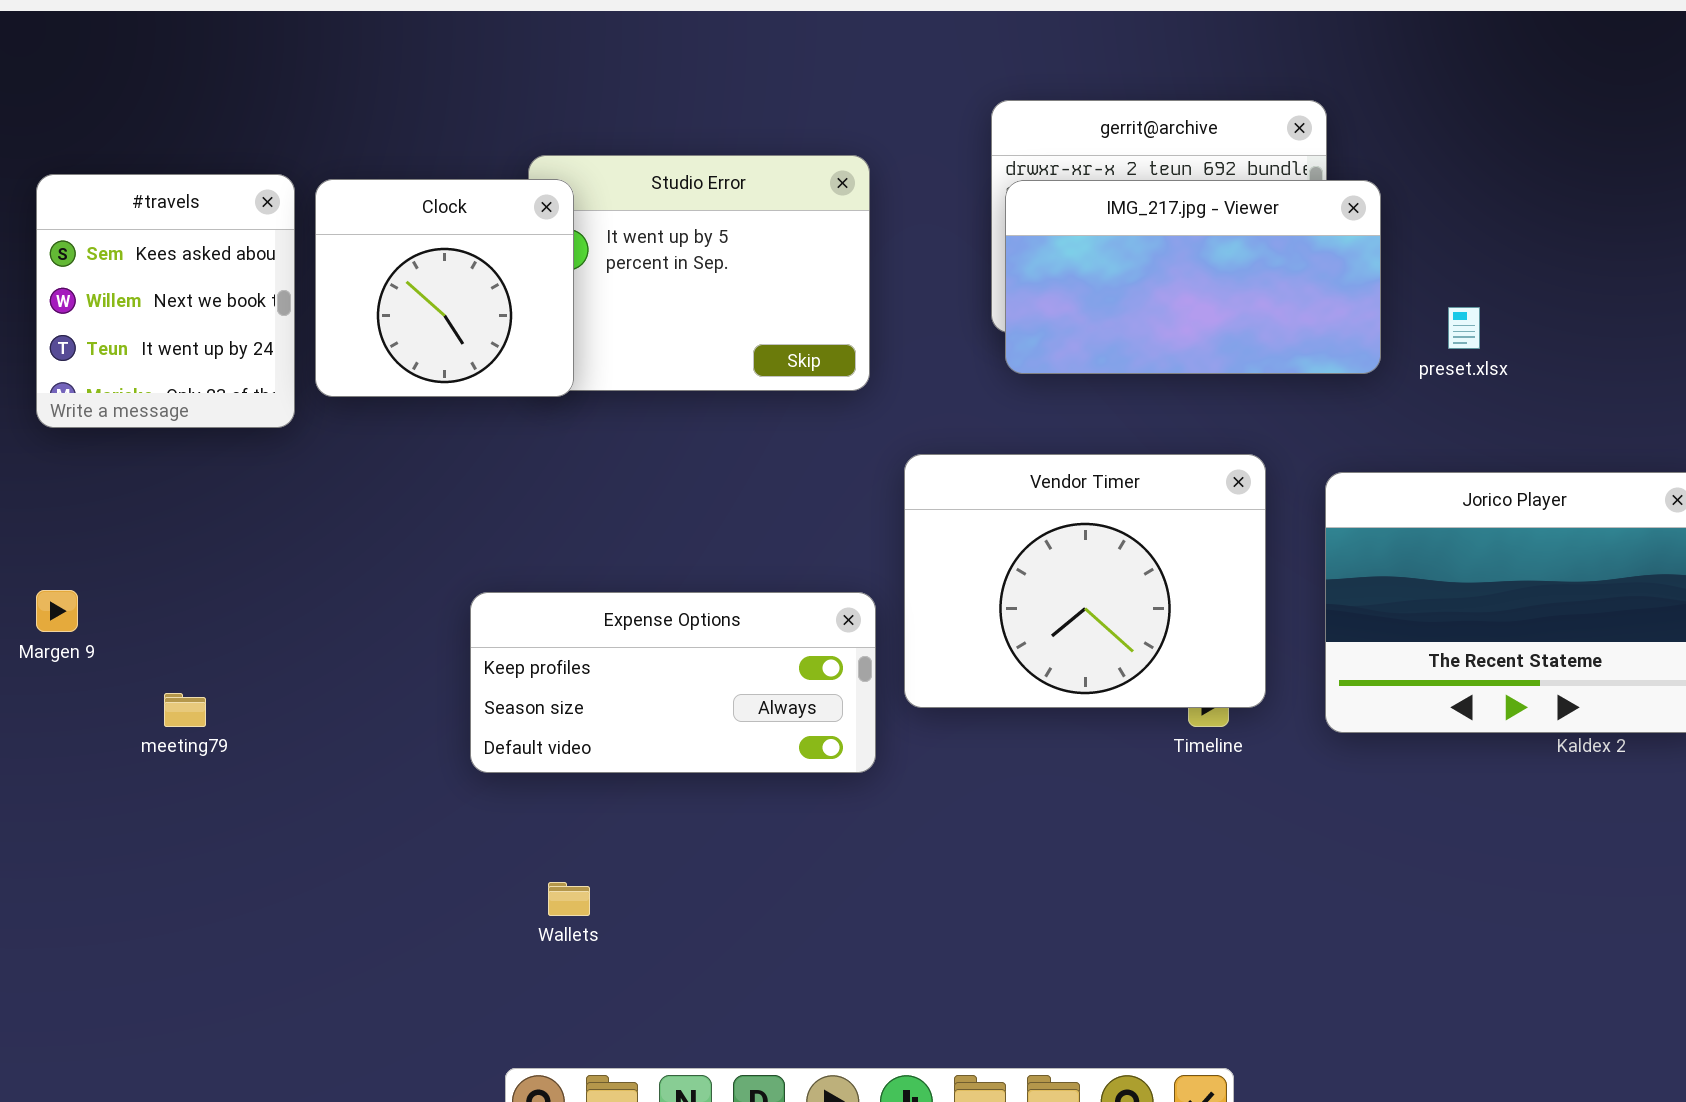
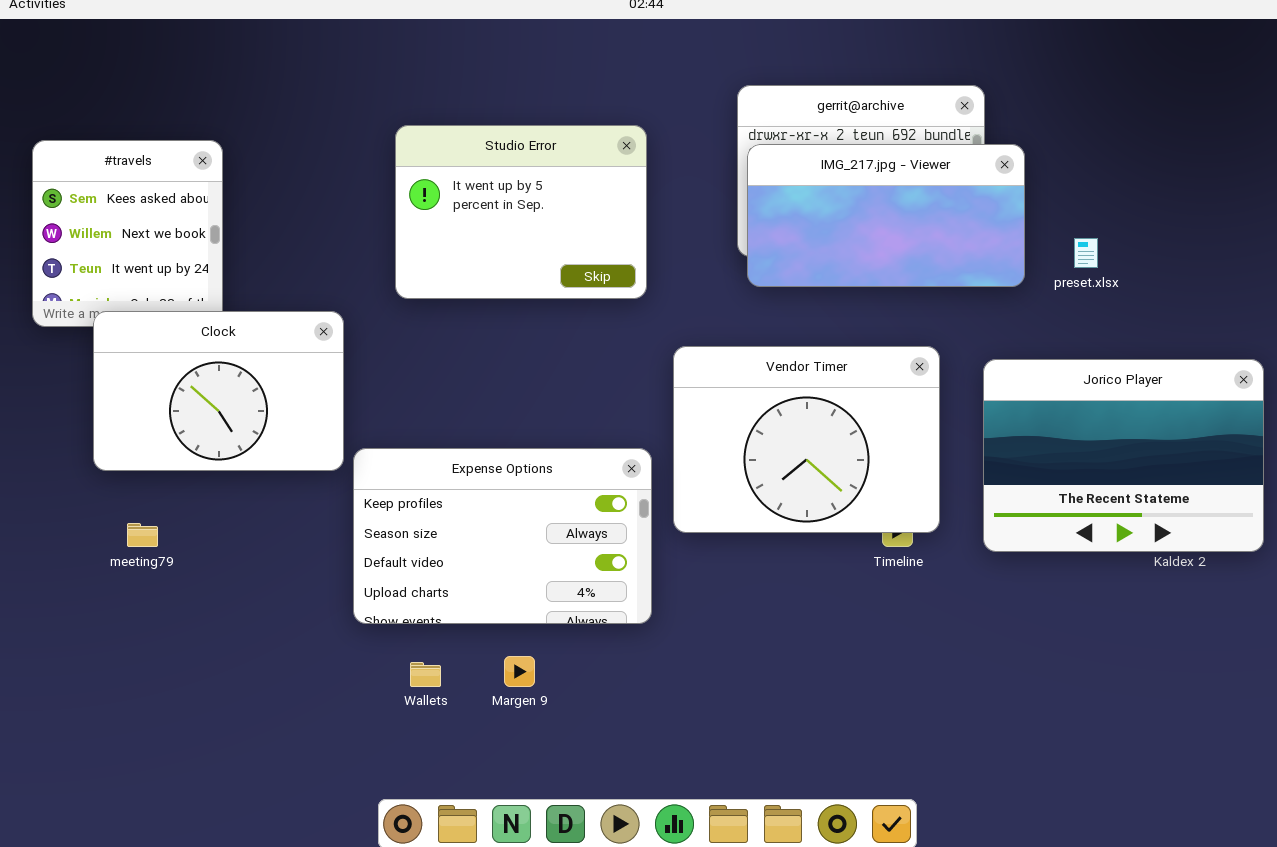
Clock: [315,179,574,397] -> [93,311,344,471], moved, resized
Margen 9: [36,590,78,632] -> [504,656,535,687], moved
Expense Options: [470,592,876,773] -> [353,448,652,624], resized

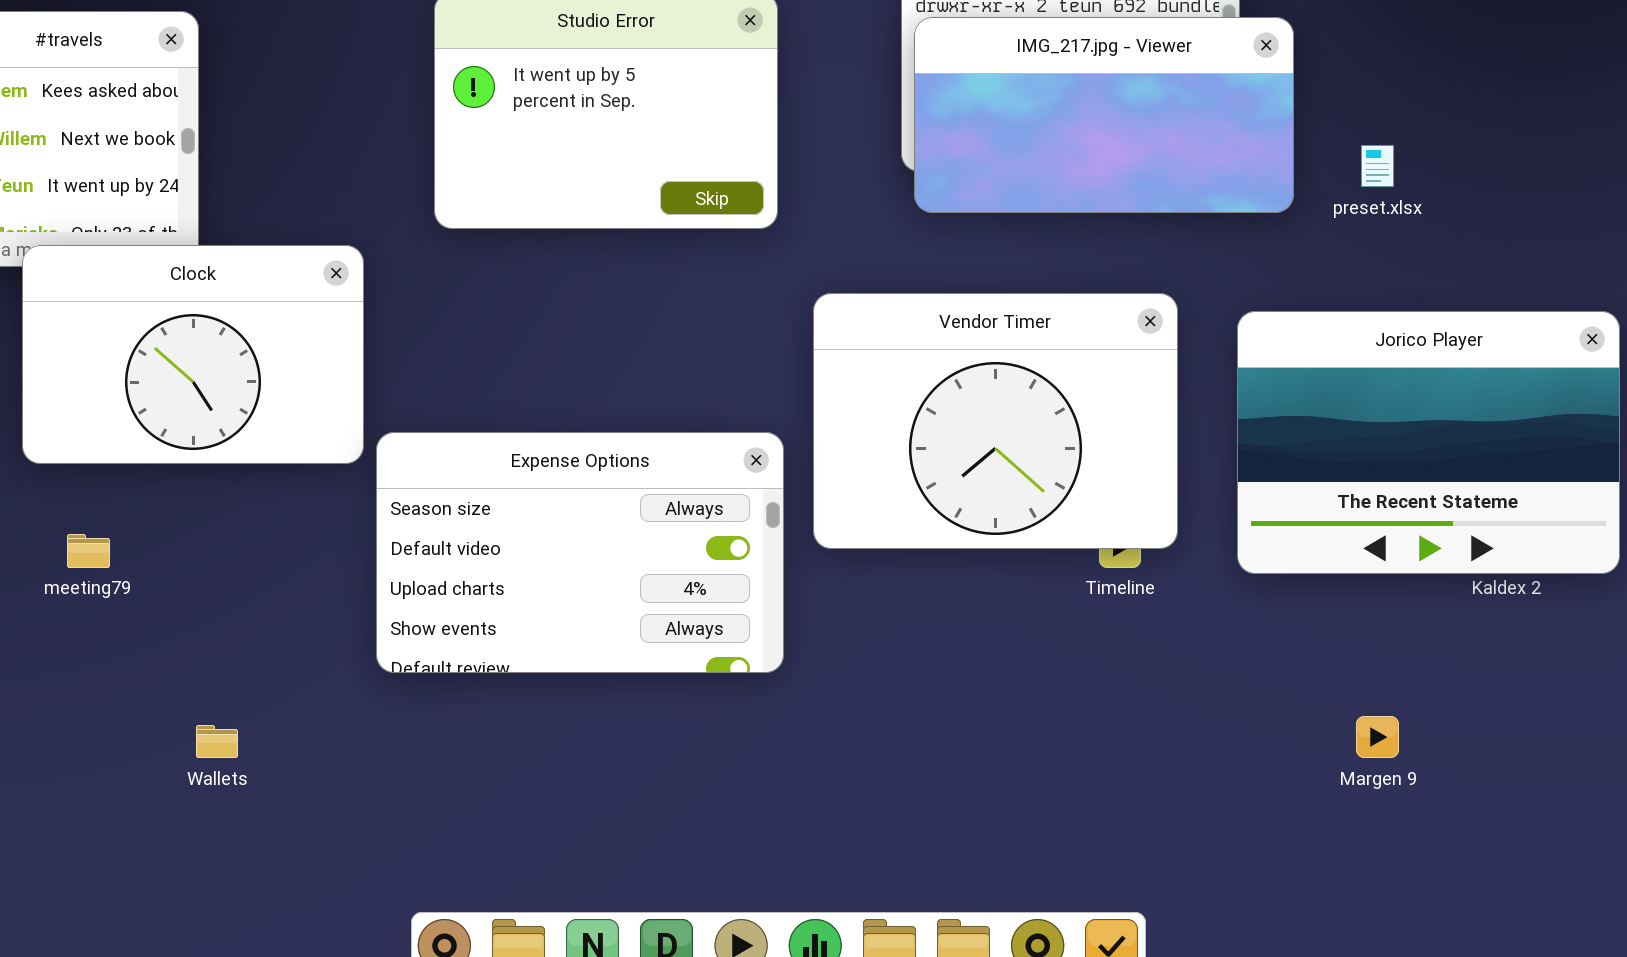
Expense Options: [353,448,652,624] -> [376,432,784,673], scrolled down 1 row
Margen 9: [504,656,535,687] -> [1356,716,1399,758], moved
Wallets: [410,662,441,687] -> [196,725,238,758], moved

